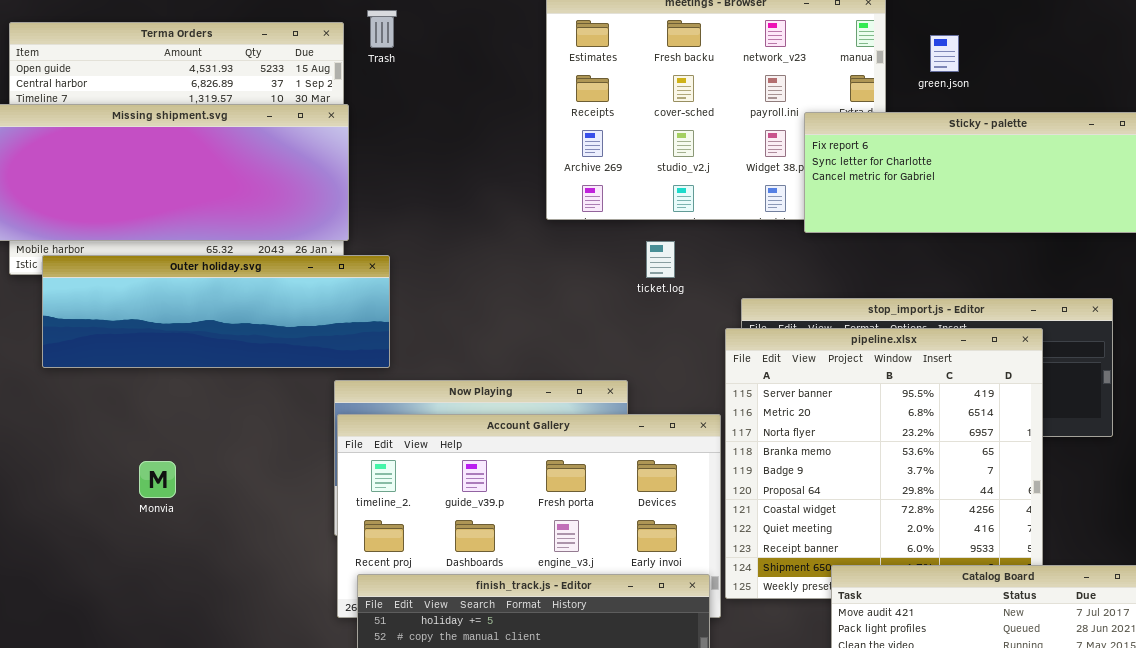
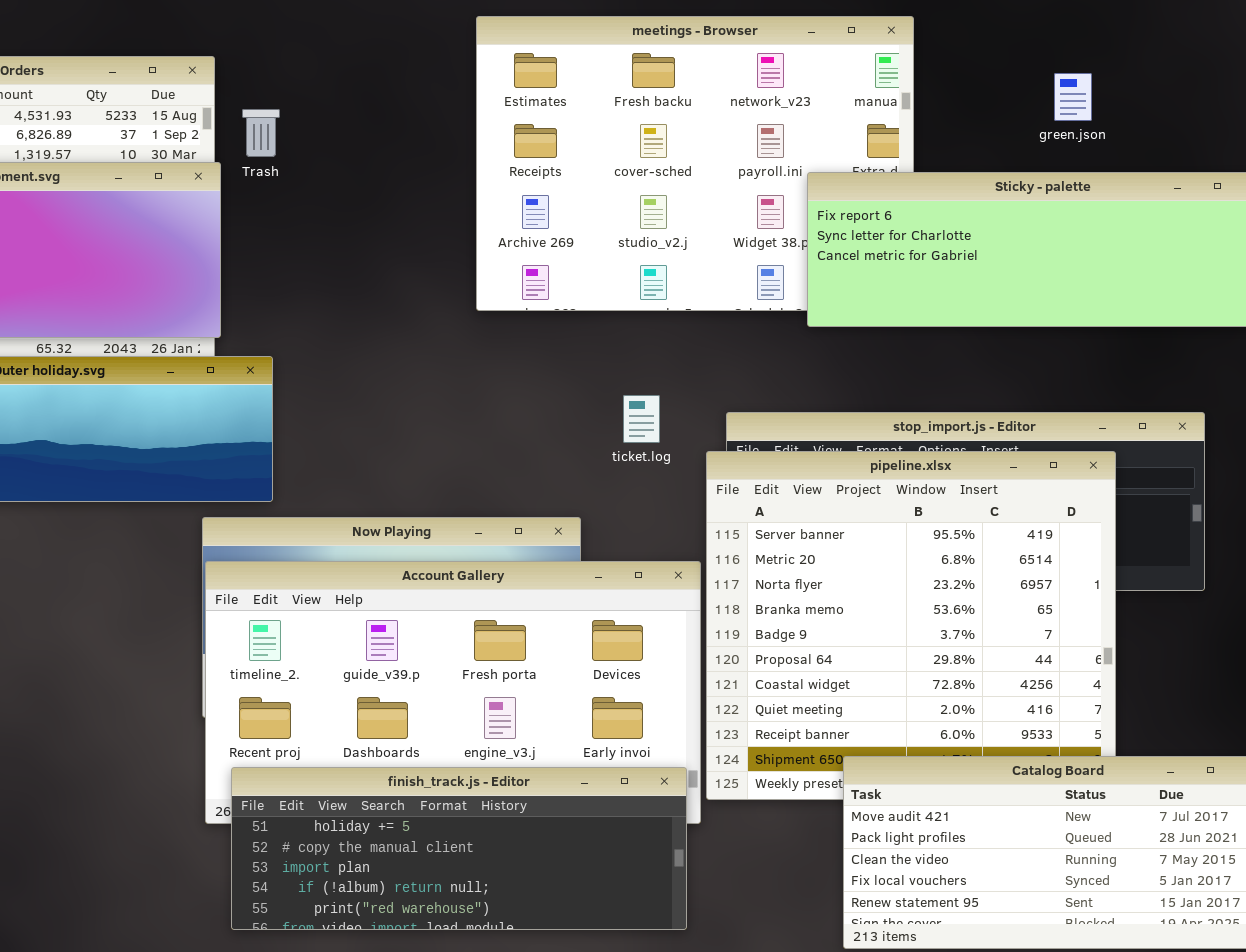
Trash: [367,10,397,48] -> [242,109,280,157], moved
green.json: [930,35,959,72] -> [1054,73,1092,121], moved
ticket.log: [646,241,675,278] -> [623,395,660,443], moved

